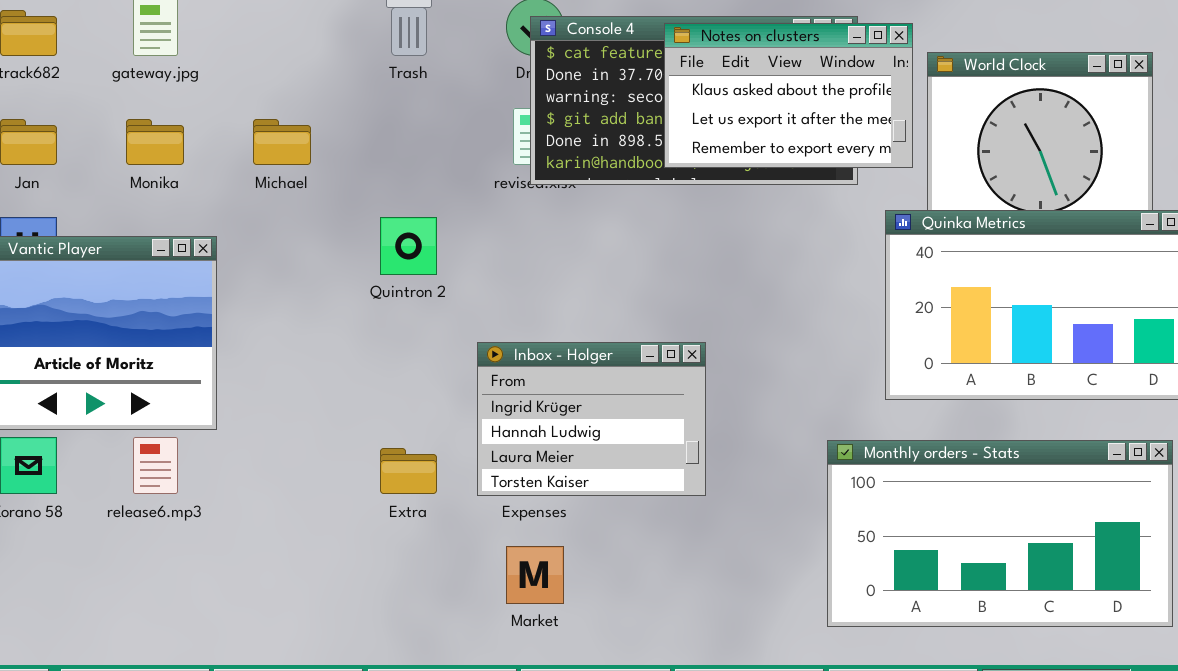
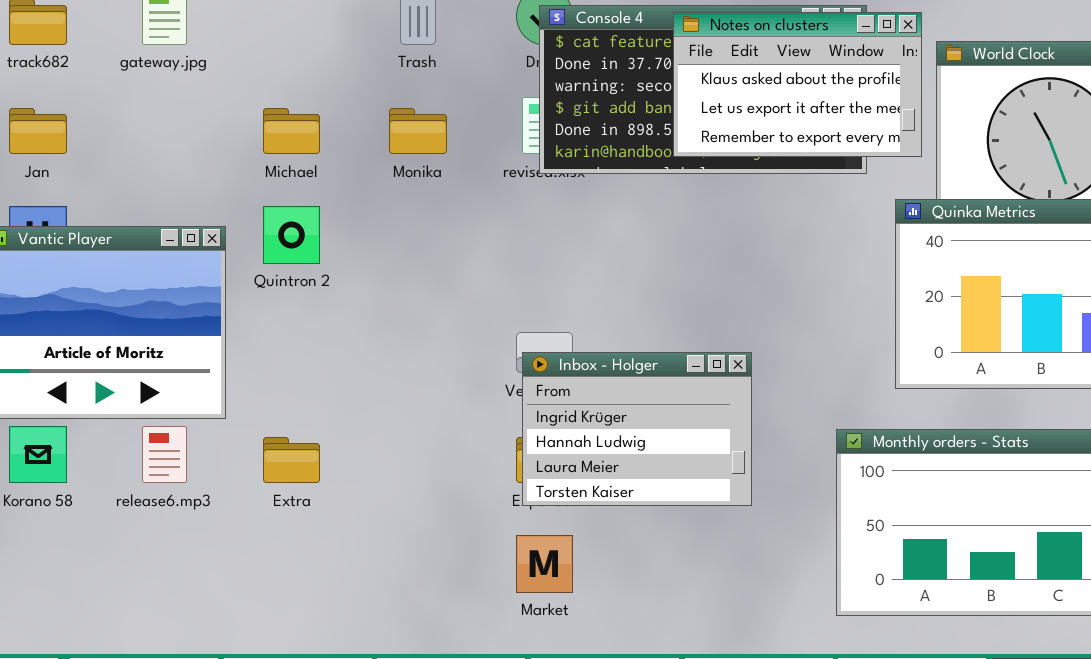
Monika: [126,119,184,165] -> [389,108,447,154], moved
Quintron 2: [380,217,437,275] -> [263,206,320,264], moved
Inbox - Holger: [477,342,706,496] -> [522,352,752,506], moved
Extra: [380,448,437,494] -> [263,437,320,483], moved

